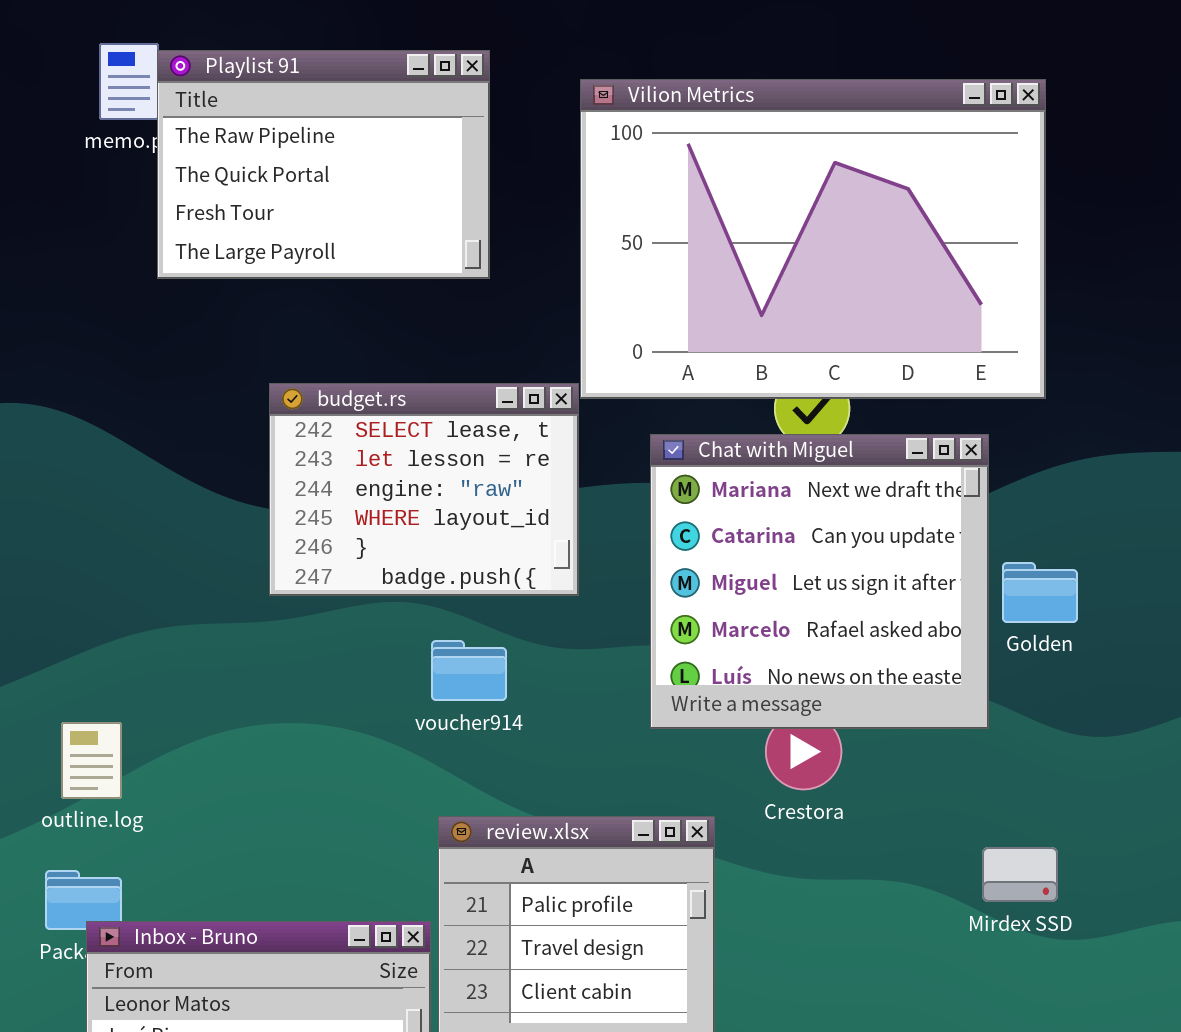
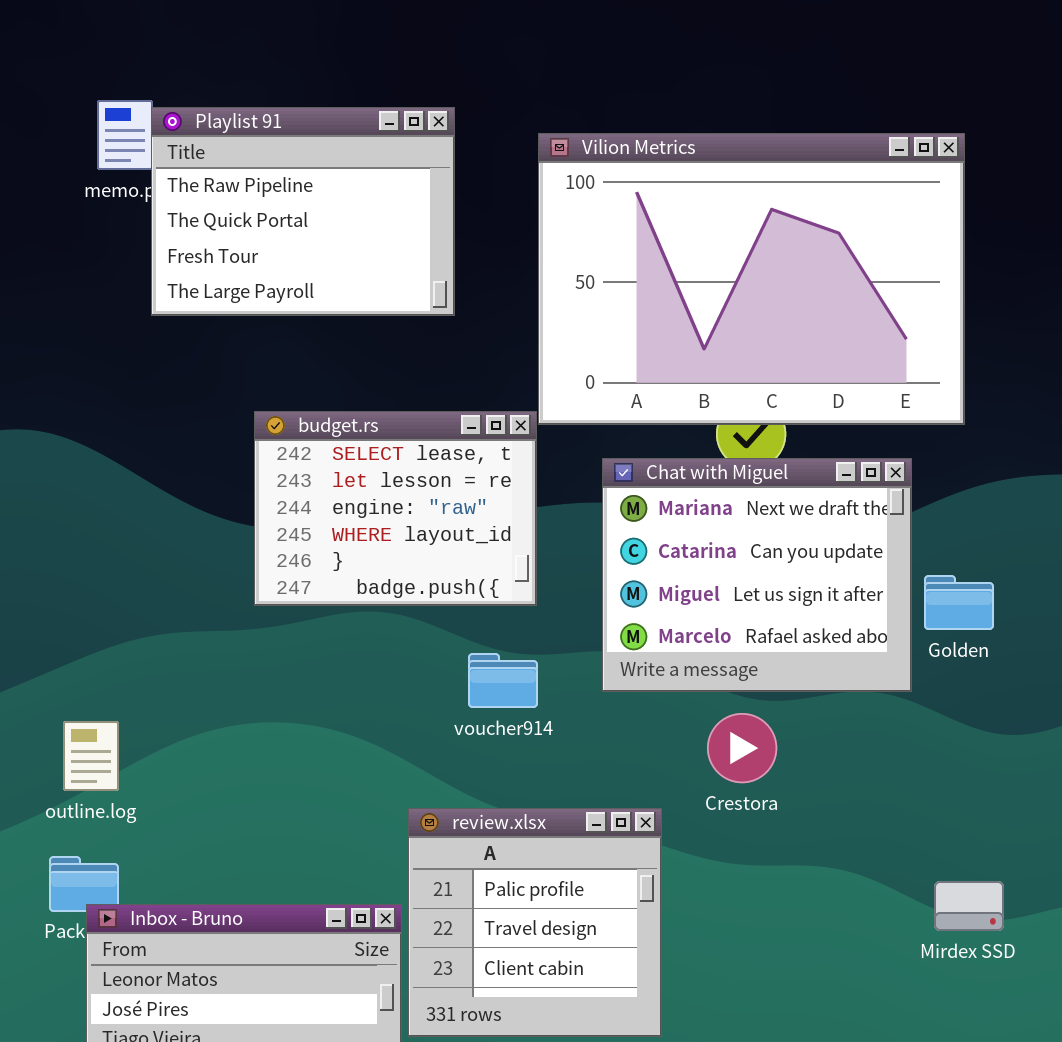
Chat with Miguel: [650,434,989,729] -> [602,458,912,692], resized
voucher914: [431,640,507,701] -> [468,653,538,708], moved
Mirdex SSD: [982,847,1058,902] -> [934,881,1004,931], moved

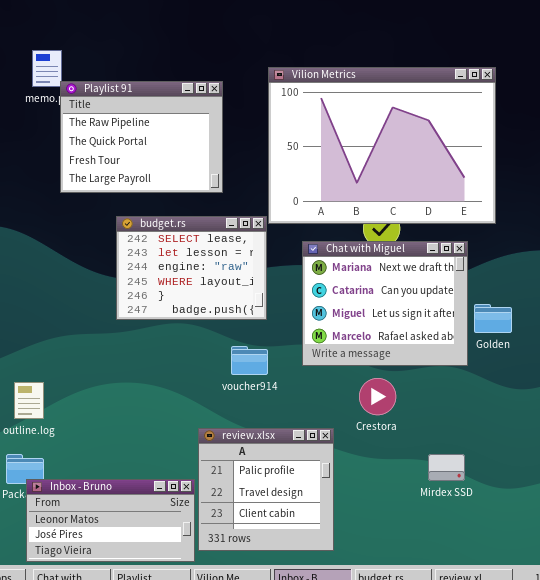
Playlist 91: [151,107,455,316] -> [60,81,223,193], moved
Mirdex SSD: [934,881,1004,931] -> [428,454,465,481], moved

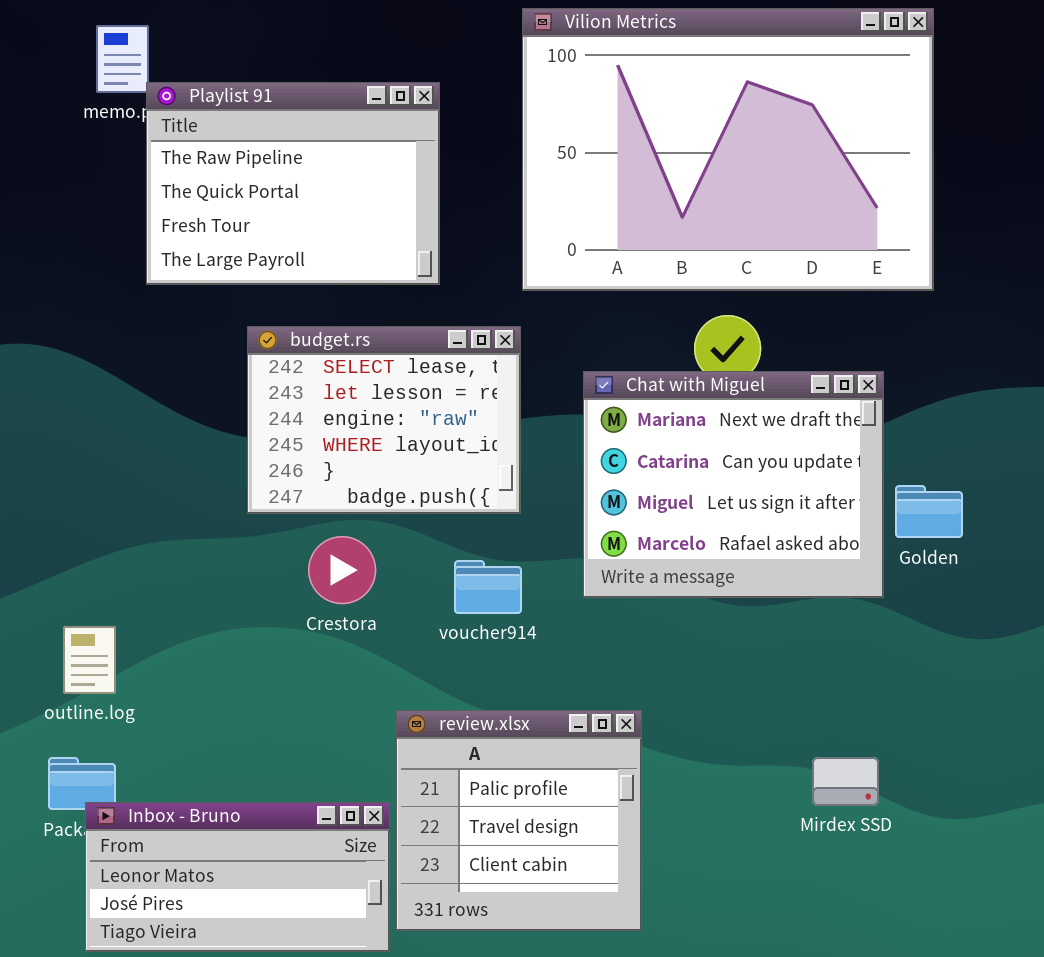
Vilion Metrics: [268,67,496,224] -> [522,8,934,291], moved
Crestora: [359,378,396,415] -> [308,536,376,604], moved

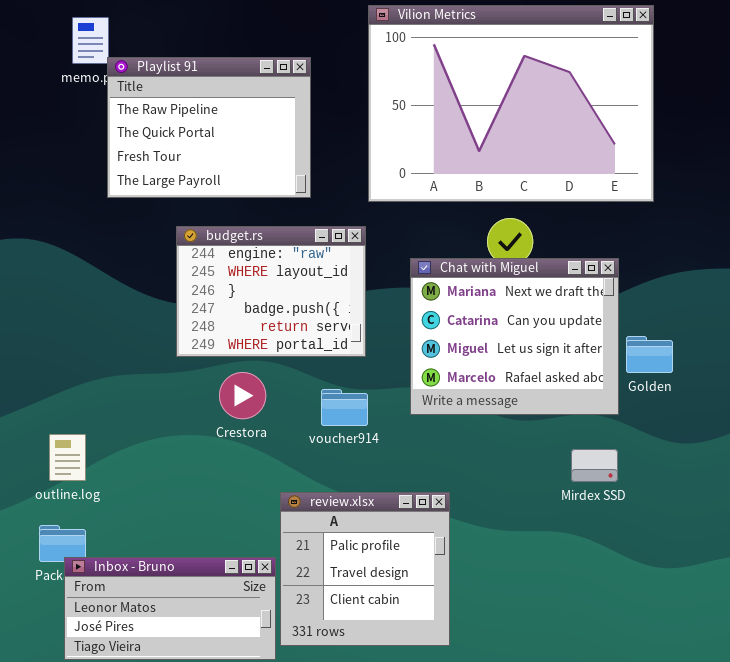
budget.rs: [247,326,521,514] -> [176,226,366,357], scrolled down 2 rows
Mirdex SSD: [812,757,879,806] -> [571,449,618,482], moved

